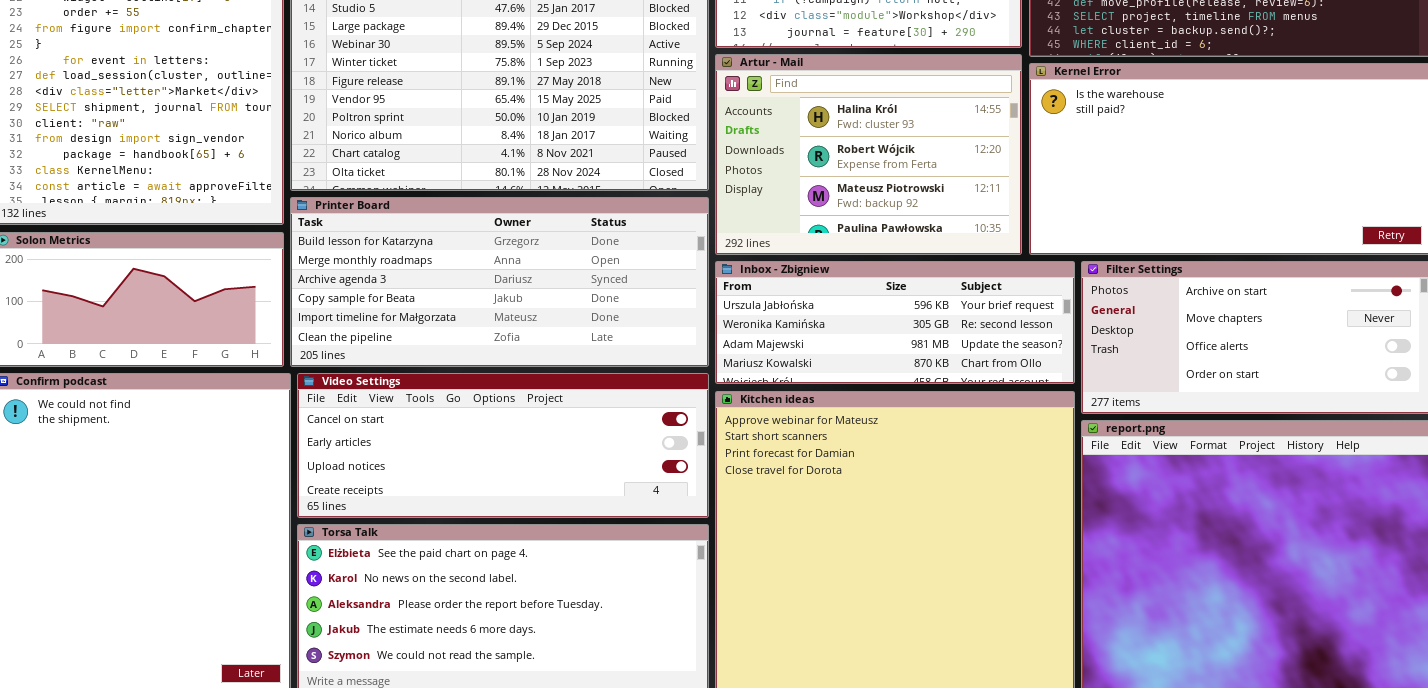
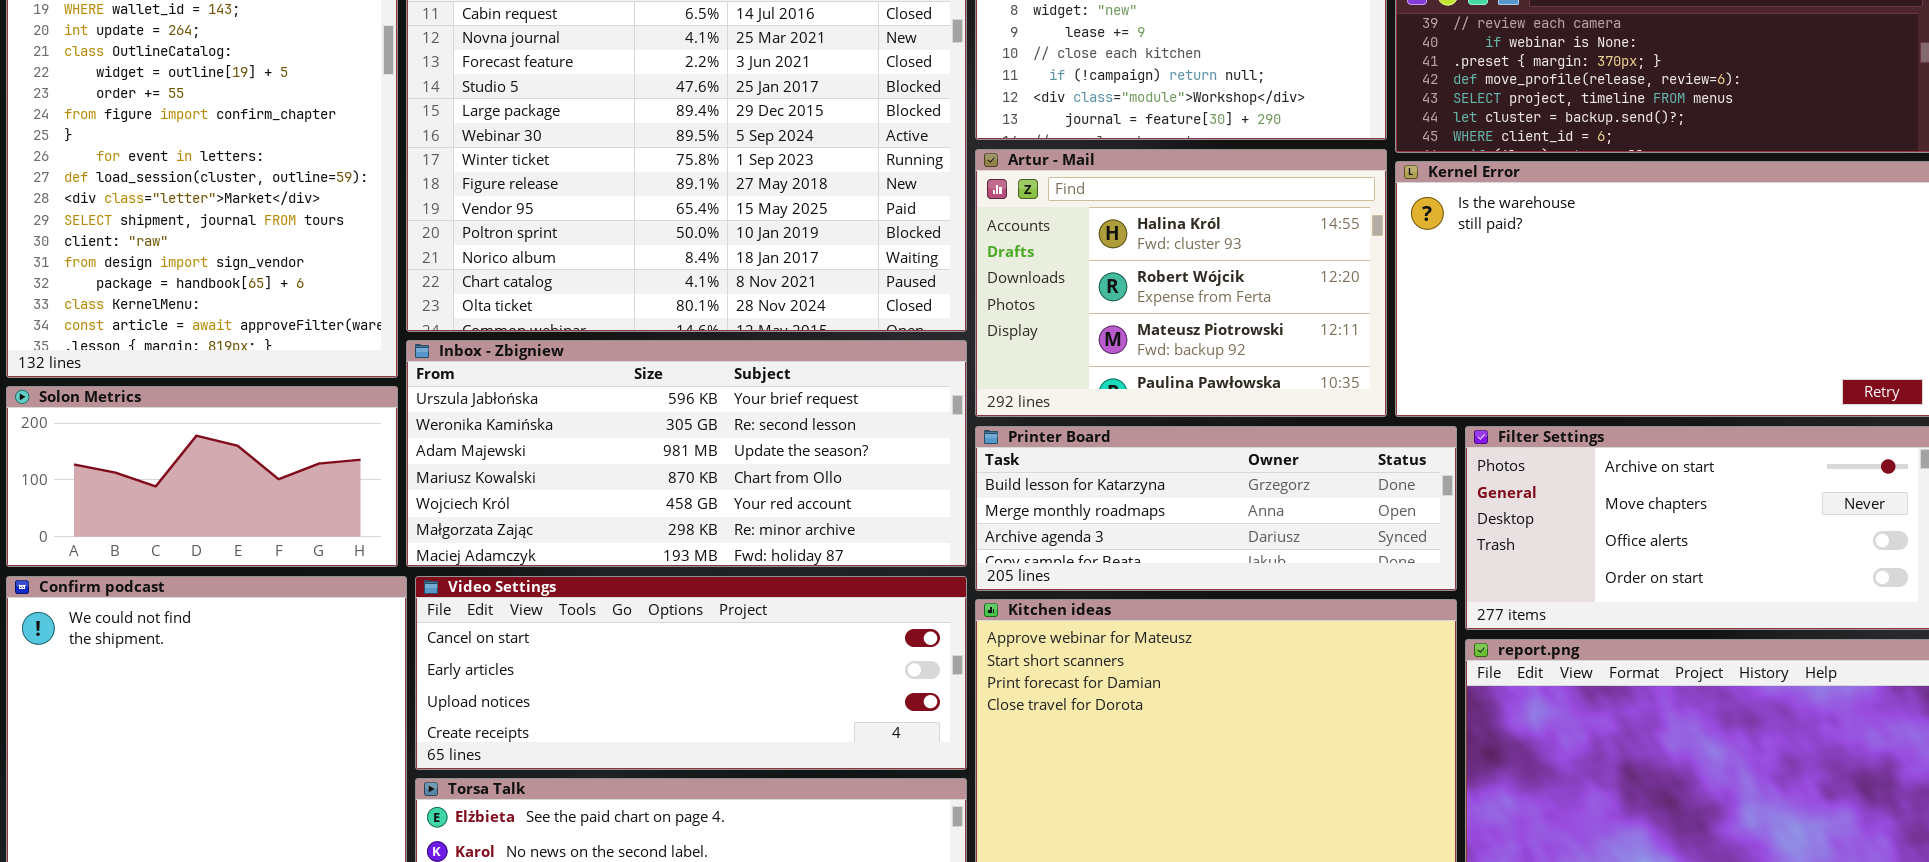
Printer Board: [290,197,709,367] -> [975,426,1457,591], moved, resized
Inbox - Zbigniew: [715,261,1075,384] -> [406,340,967,567], moved, resized

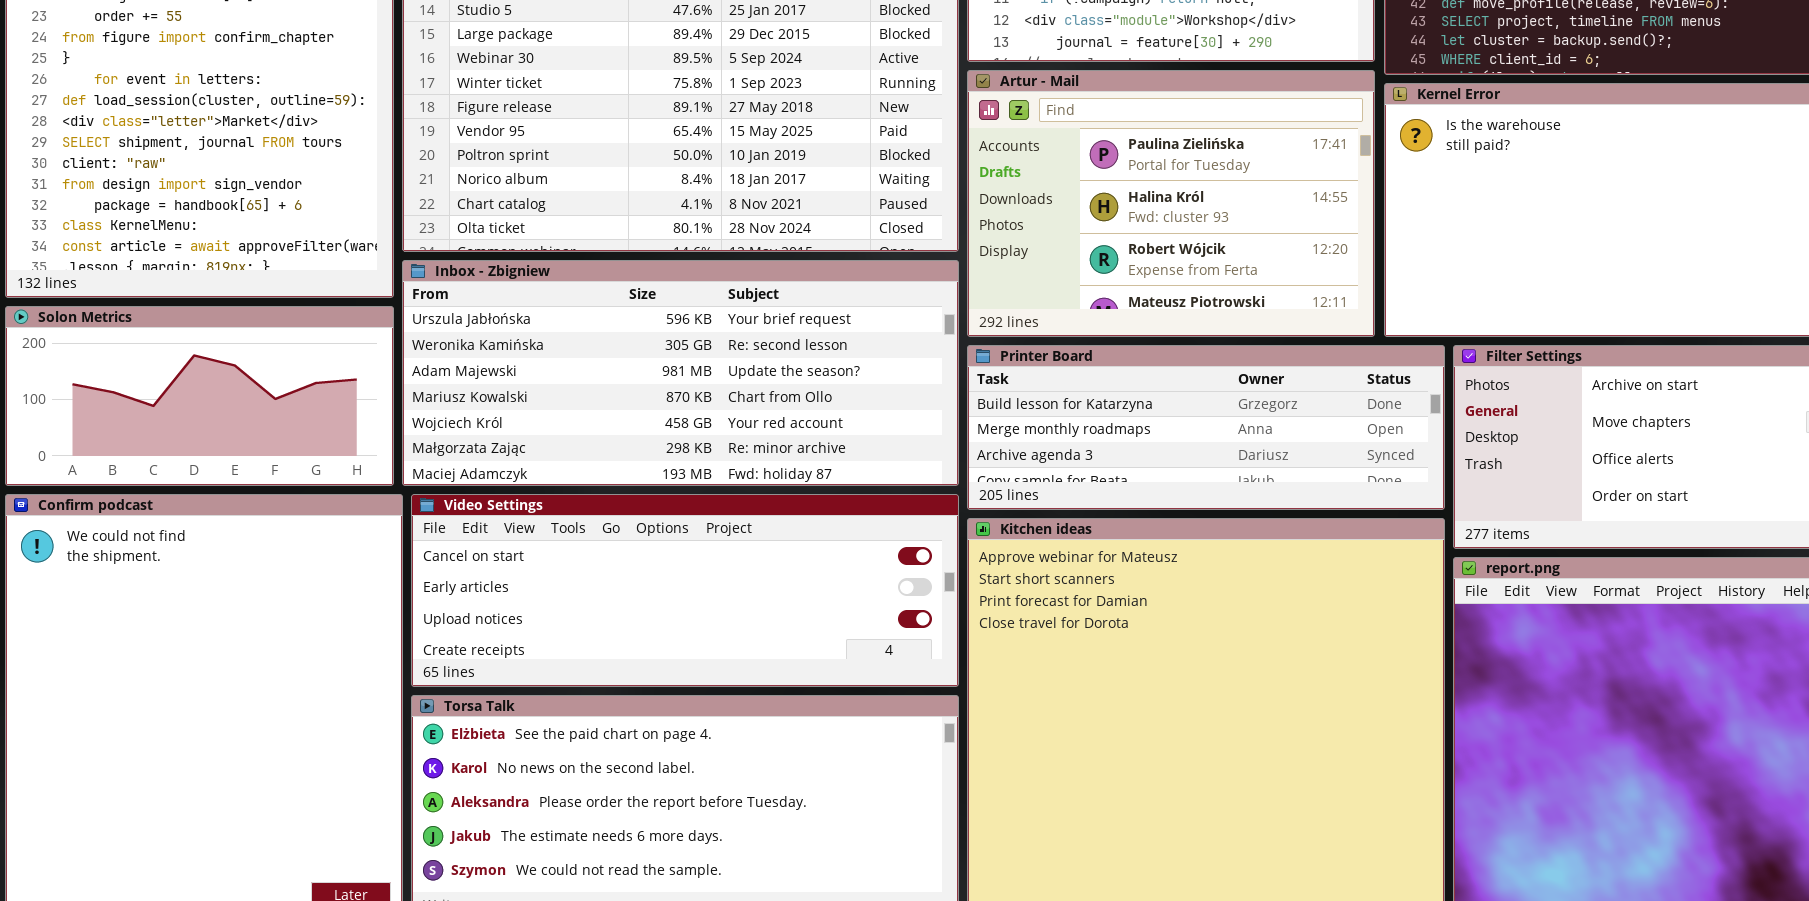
Artur - Mail: [975,149,1387,417] -> [967,70,1375,337], scrolled up 1 row

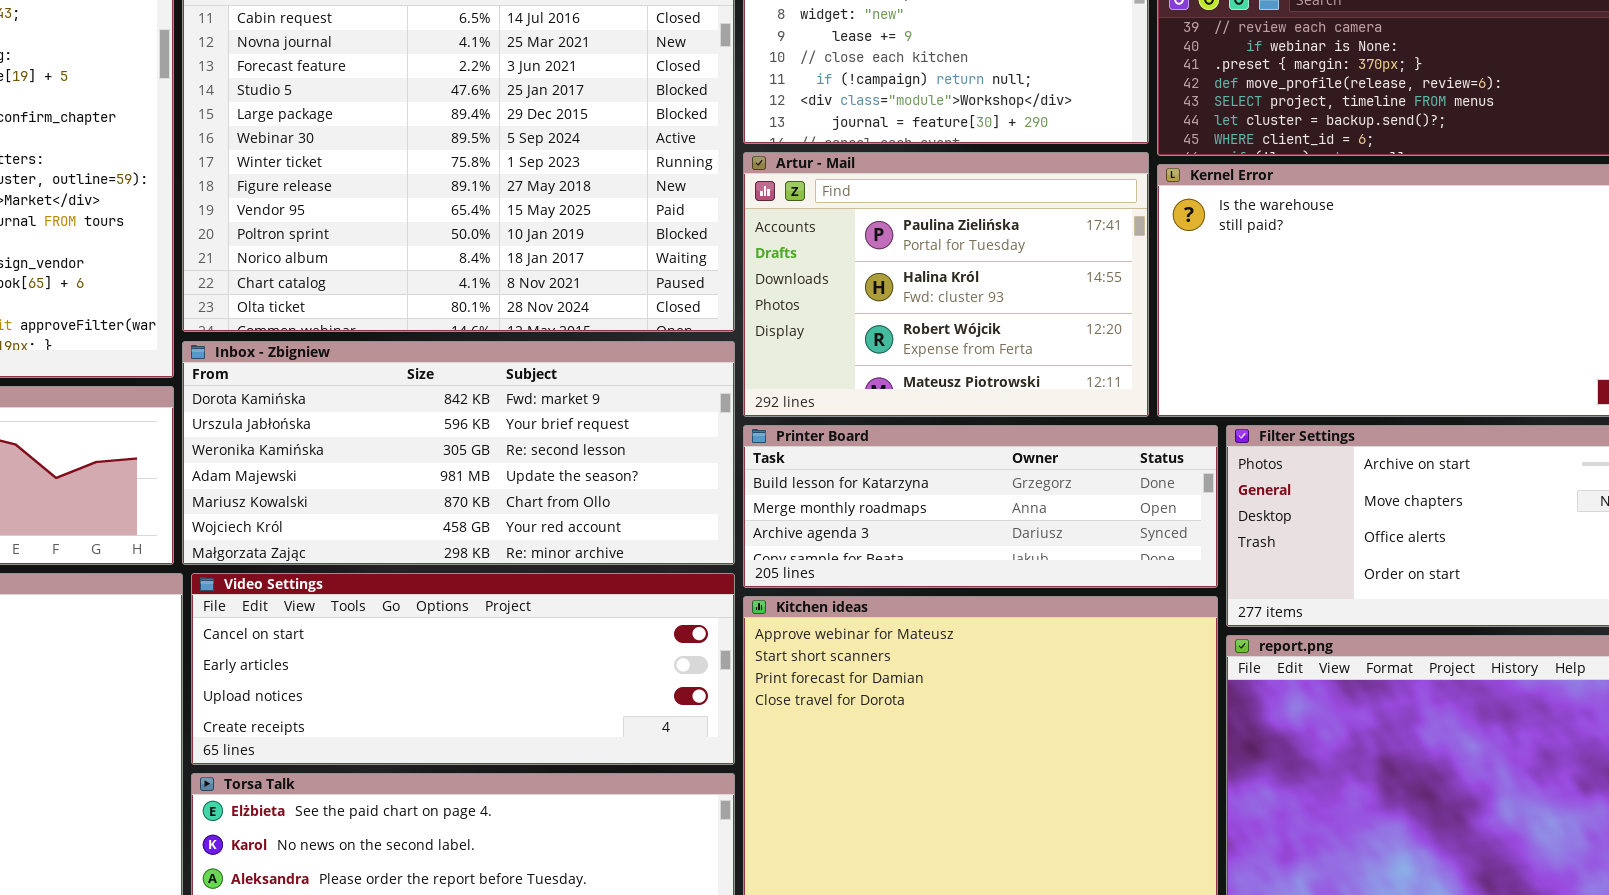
Inbox - Zbigniew: [402,260,959,486] -> [182,341,735,565], scrolled up 1 row

